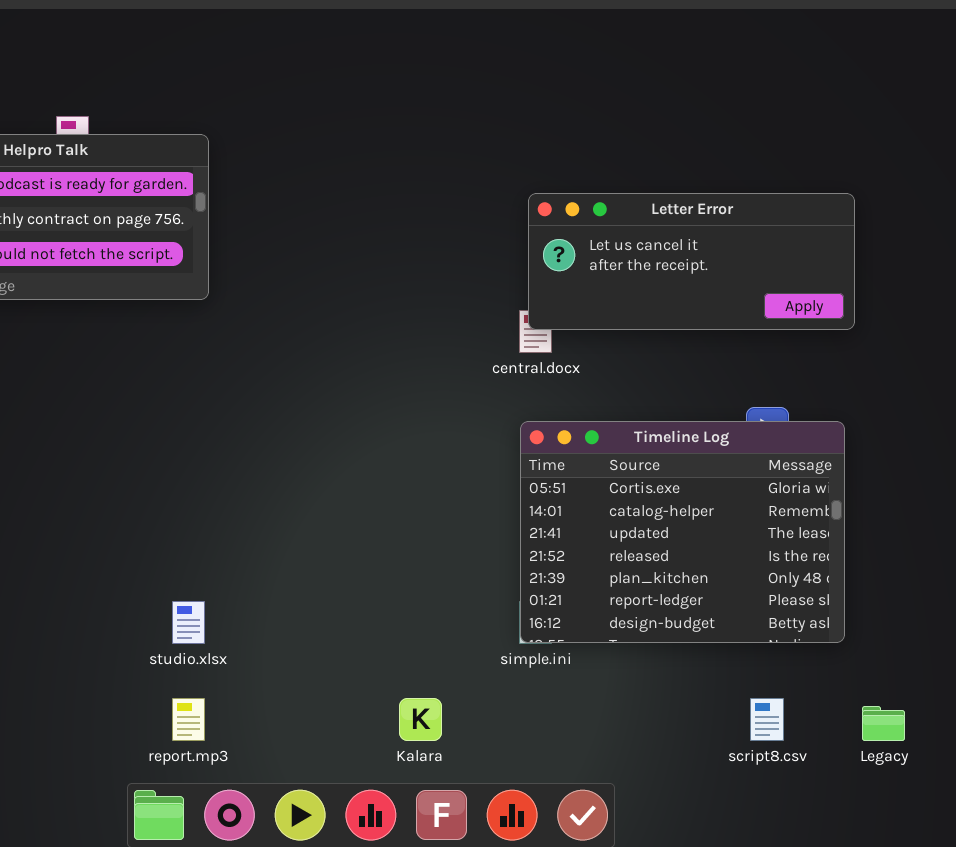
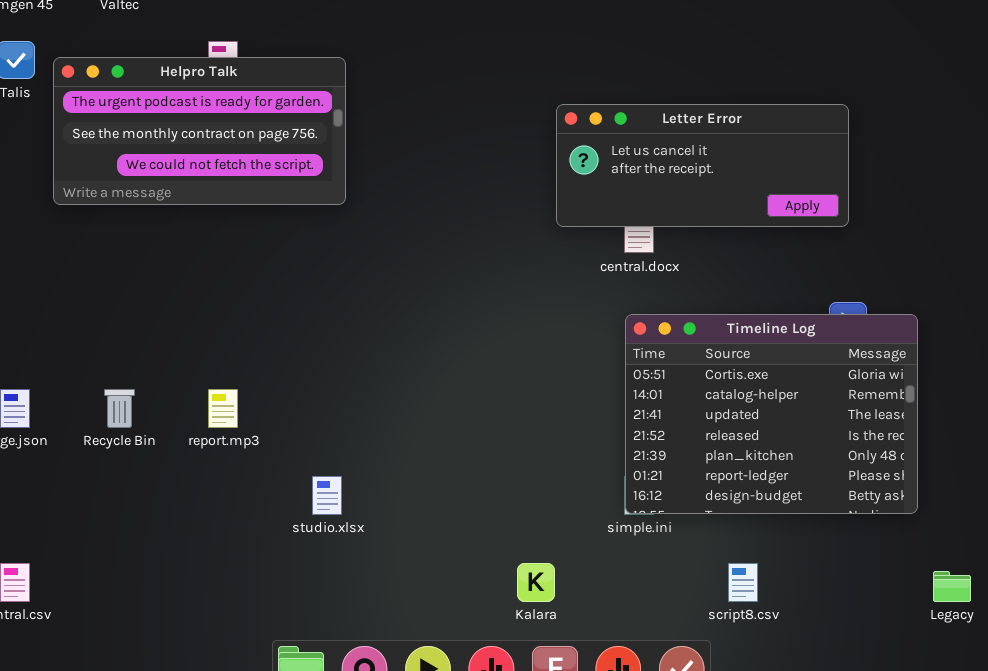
Letter Error: [528,193,855,330] -> [556,104,849,227], moved
report.mp3: [172,698,205,741] -> [208,389,238,428], moved
script8.csv: [750,698,784,741] -> [728,563,758,602], moved

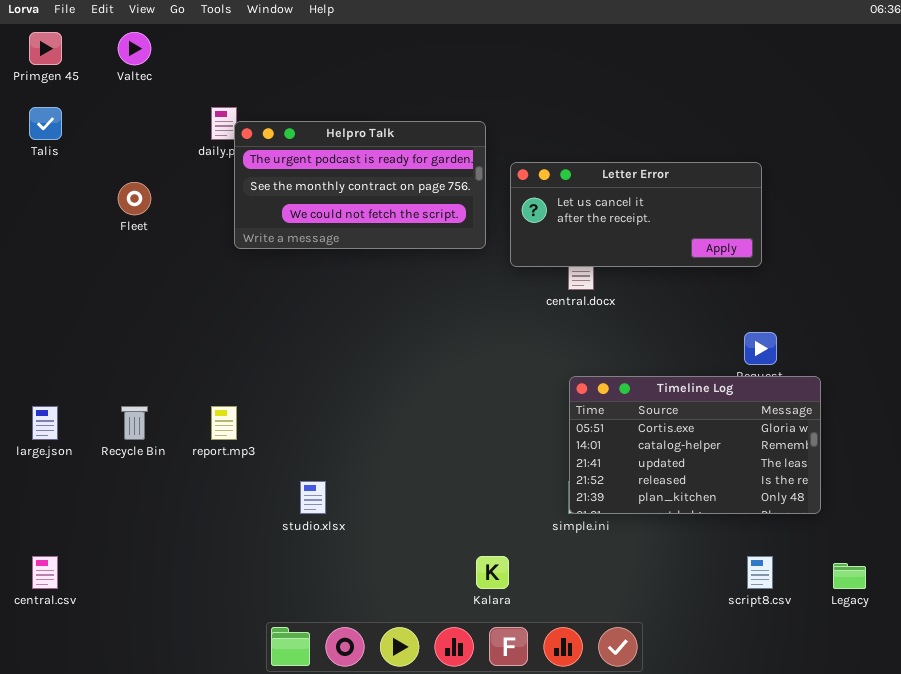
Helpro Talk: [53,57,346,205] -> [234,121,486,249], moved
Timeline Log: [625,314,918,514] -> [569,376,821,514], resized
script8.csv: [728,563,758,602] -> [747,556,773,589], moved

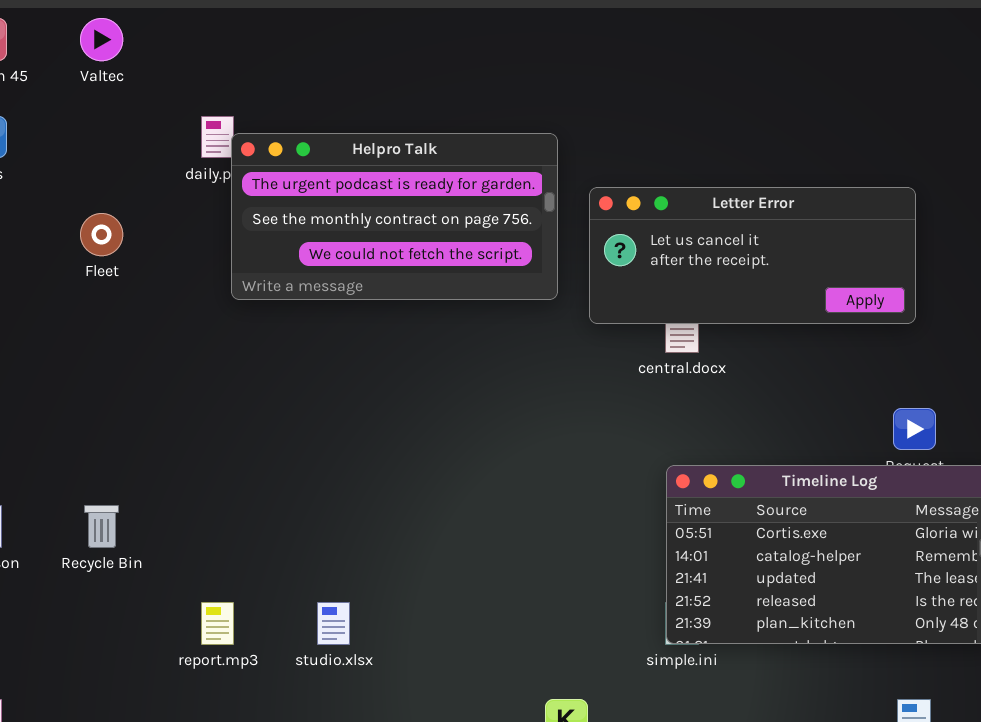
report.mp3: [211,406,237,440] -> [201,602,234,645], moved

